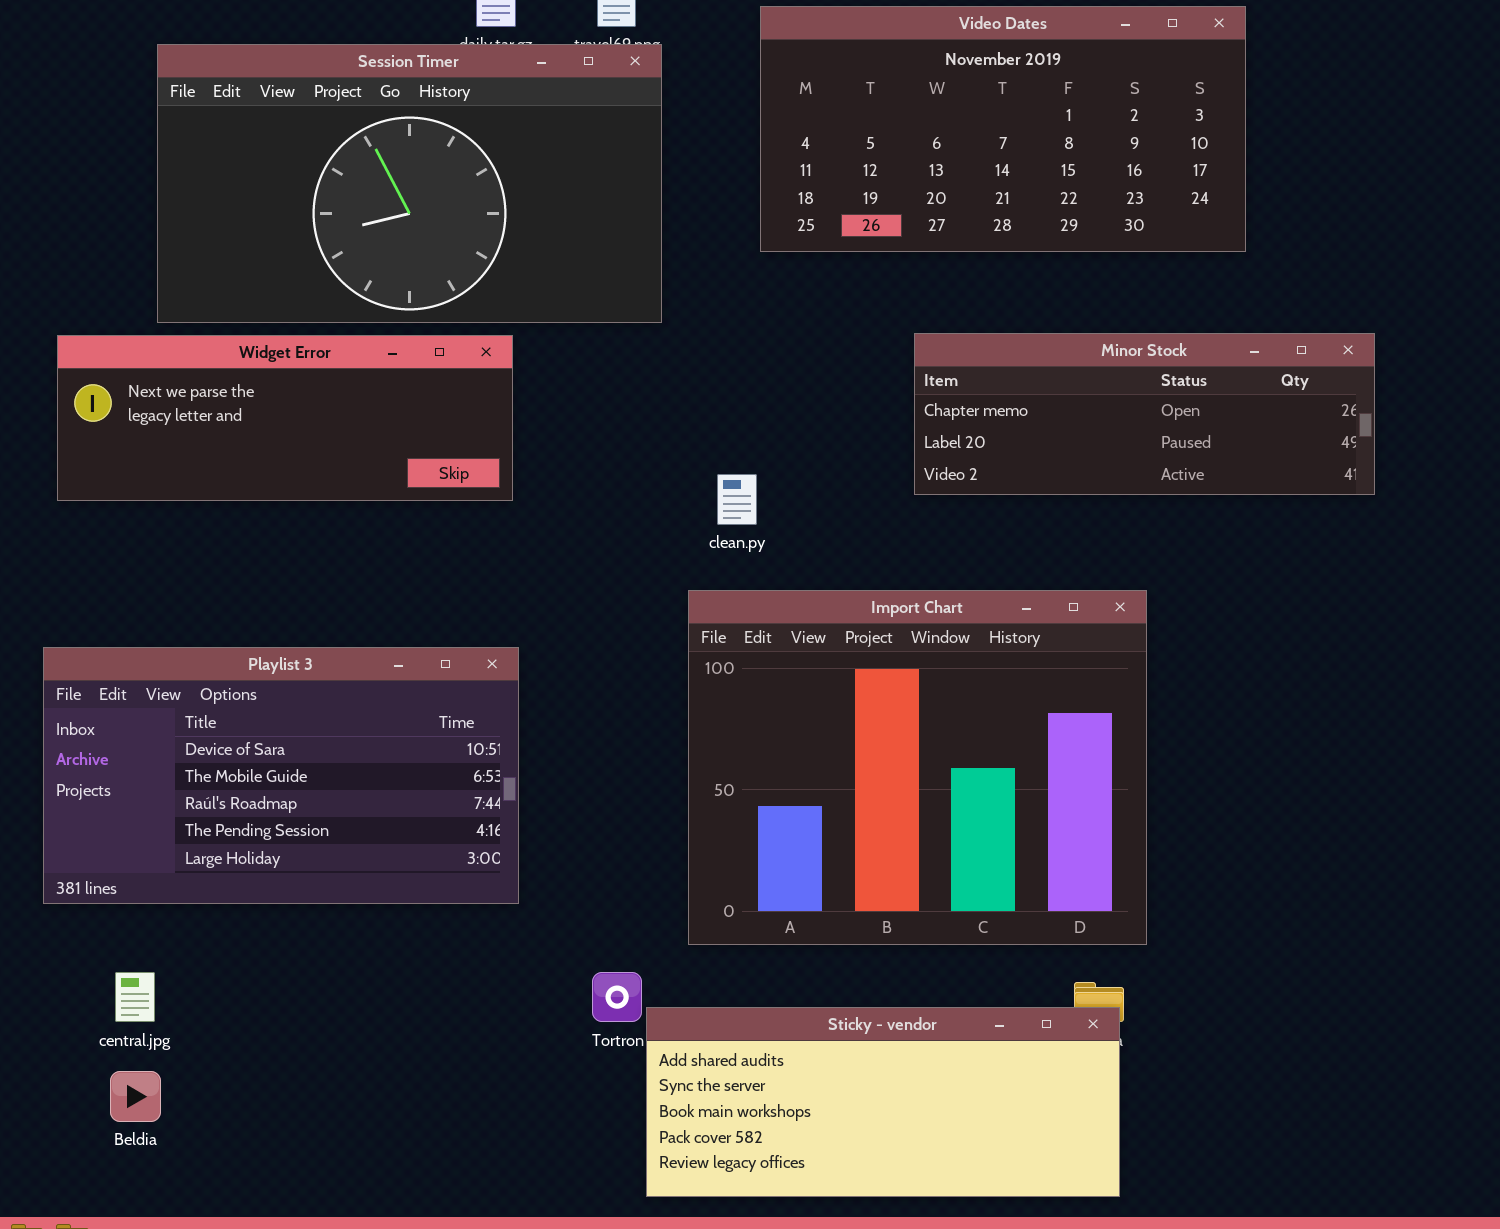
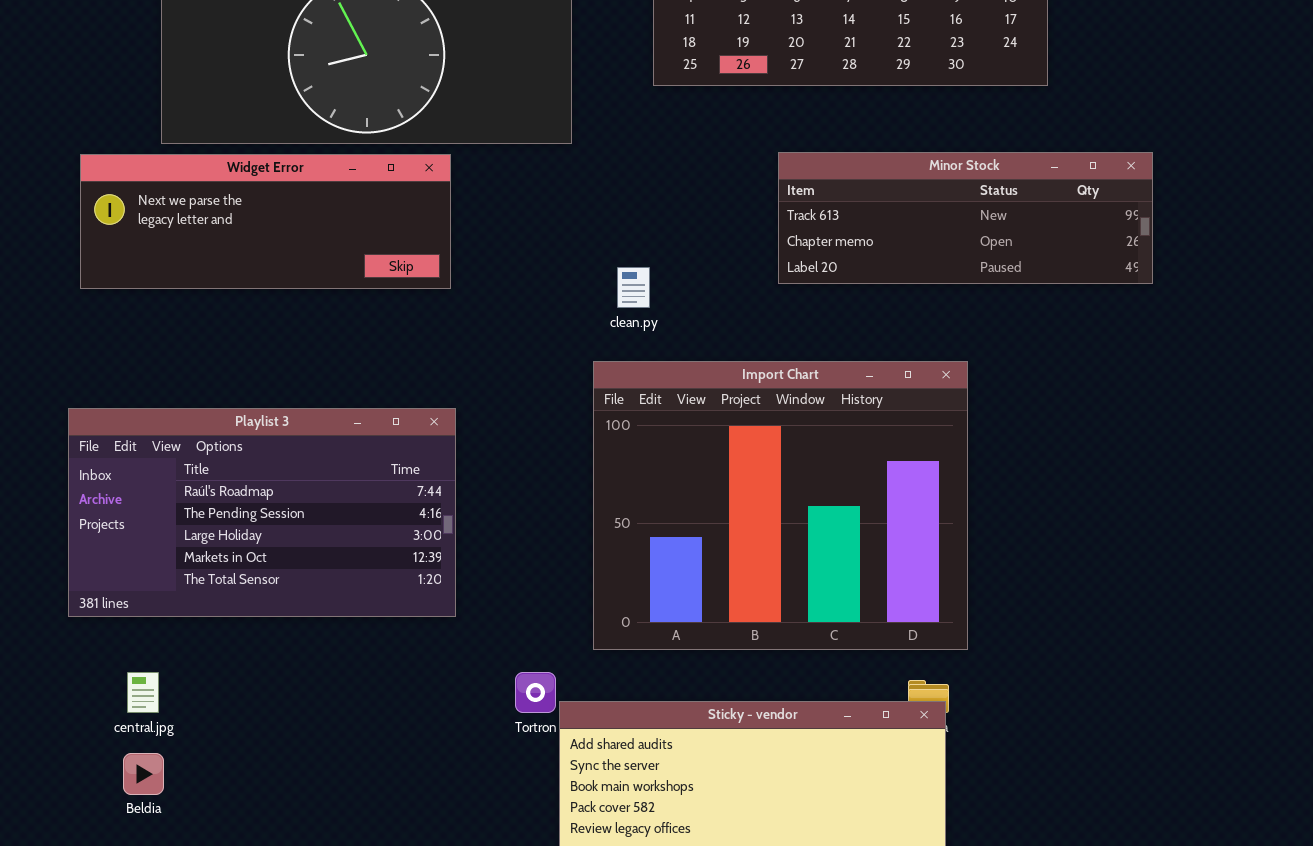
Minor Stock: [914,333,1375,495] -> [778,152,1153,284], scrolled up 1 row
Playlist 3: [43,647,519,904] -> [68,408,456,617], scrolled down 2 rows

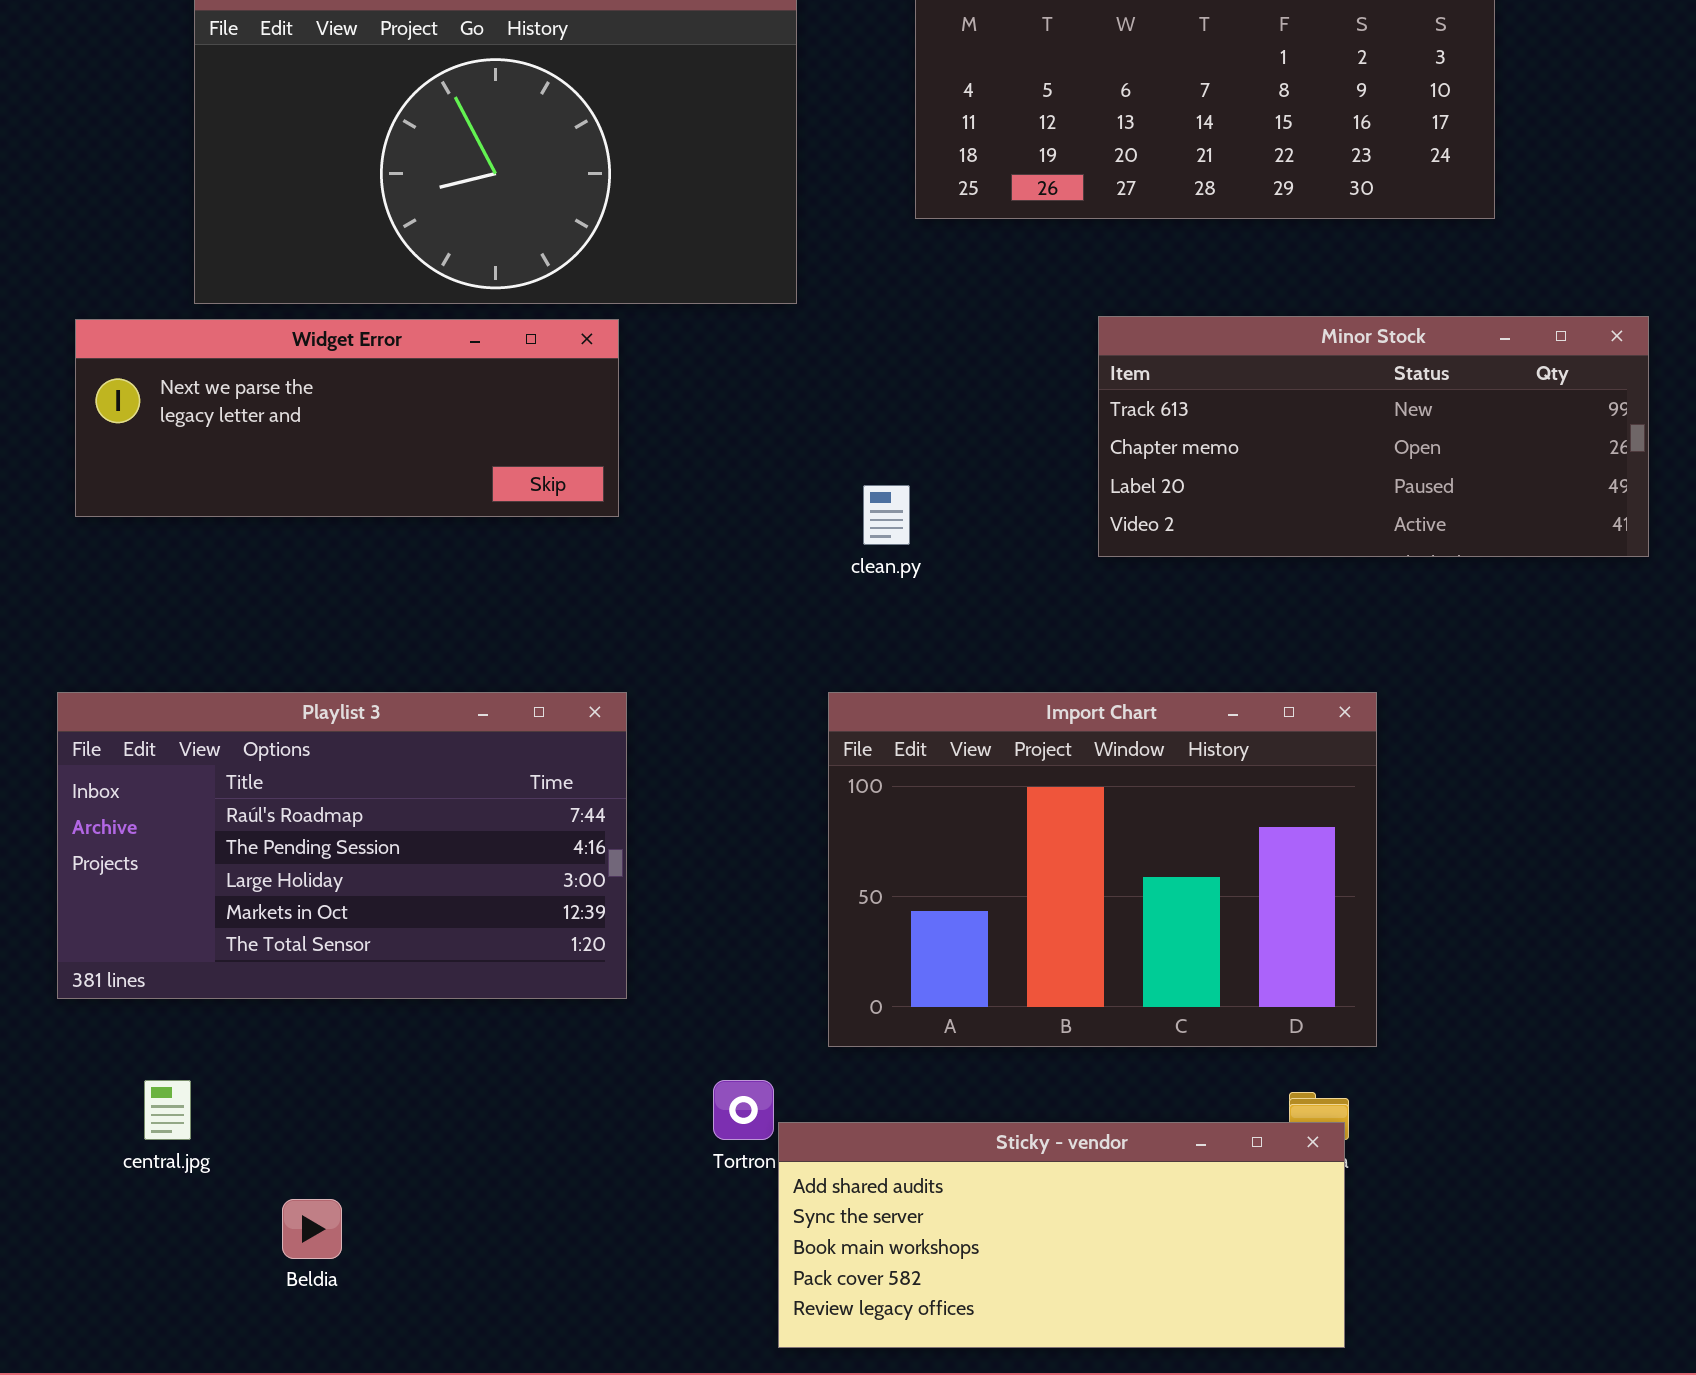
Minor Stock: [778,152,1153,284] -> [1098,316,1649,557], resized
Import Chart: [593,361,968,650] -> [828,692,1377,1047], resized
Beldia: [123,753,164,795] -> [282,1199,342,1259], moved

